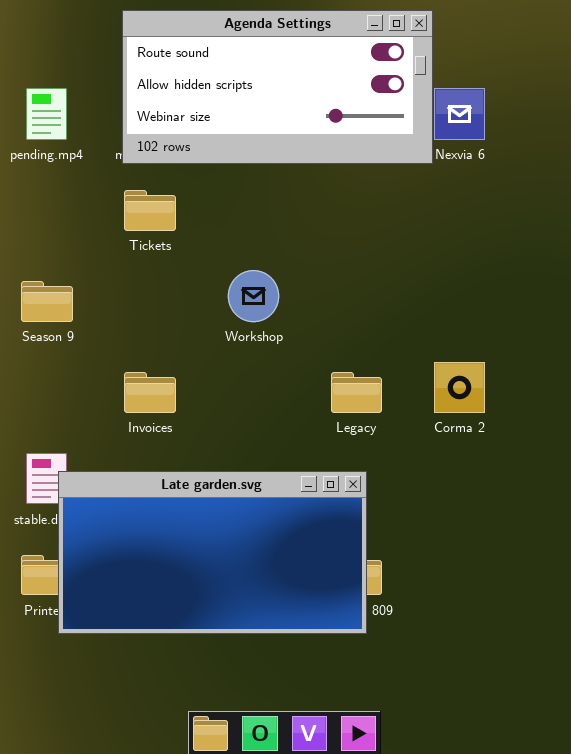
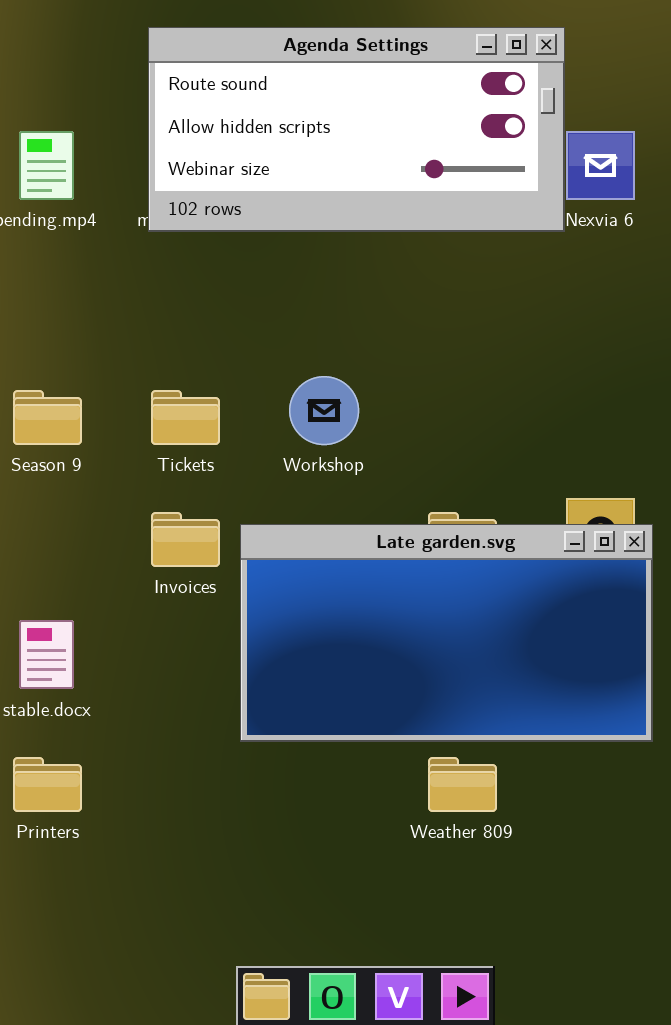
Tickets: [124,190,176,231] -> [151,390,220,445], moved
Late garden.svg: [58,471,367,634] -> [240,524,653,742], moved

